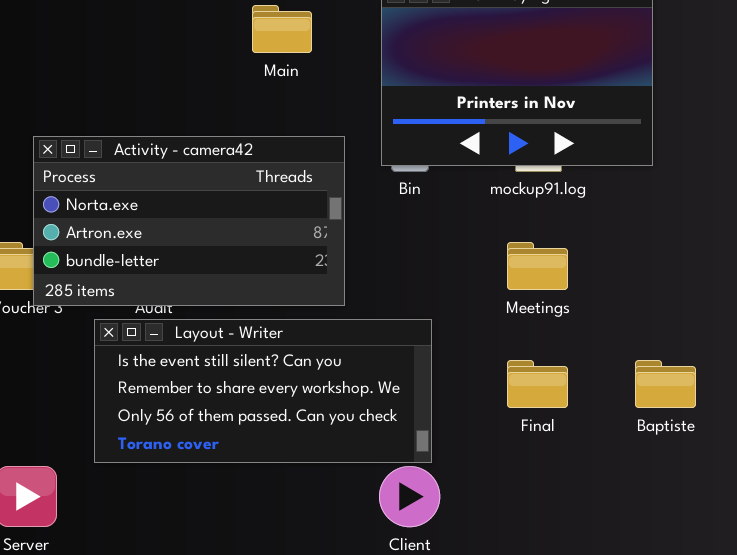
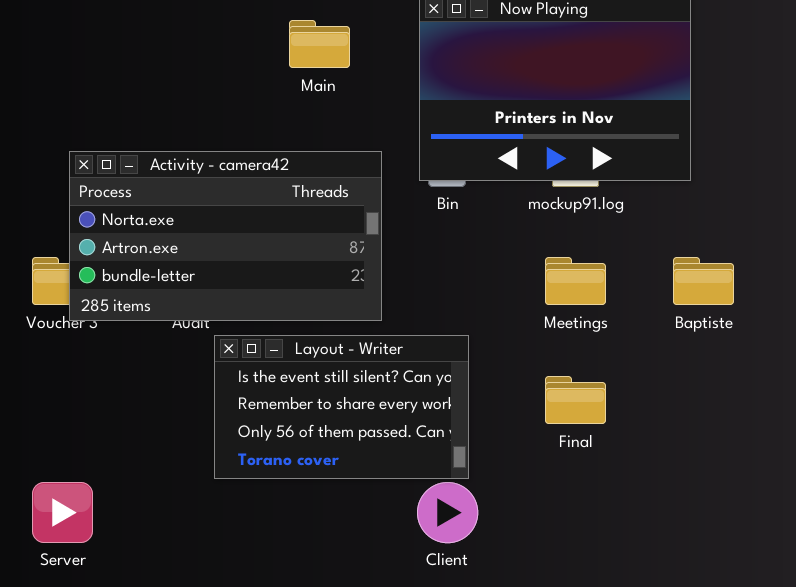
Layout - Writer: [94,319,432,463] -> [214,335,469,479], resized
Baptiste: [635,360,696,408] -> [673,257,734,305], moved

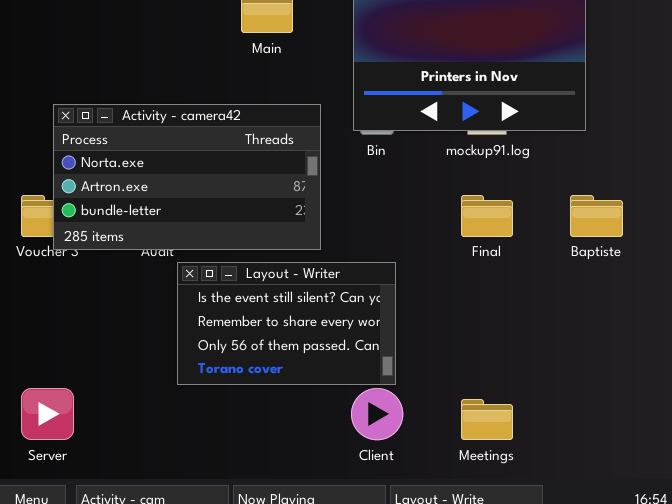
Meetings: [545,257,606,305] -> [461,399,513,440], moved
Final: [545,376,606,424] -> [461,195,513,237], moved

